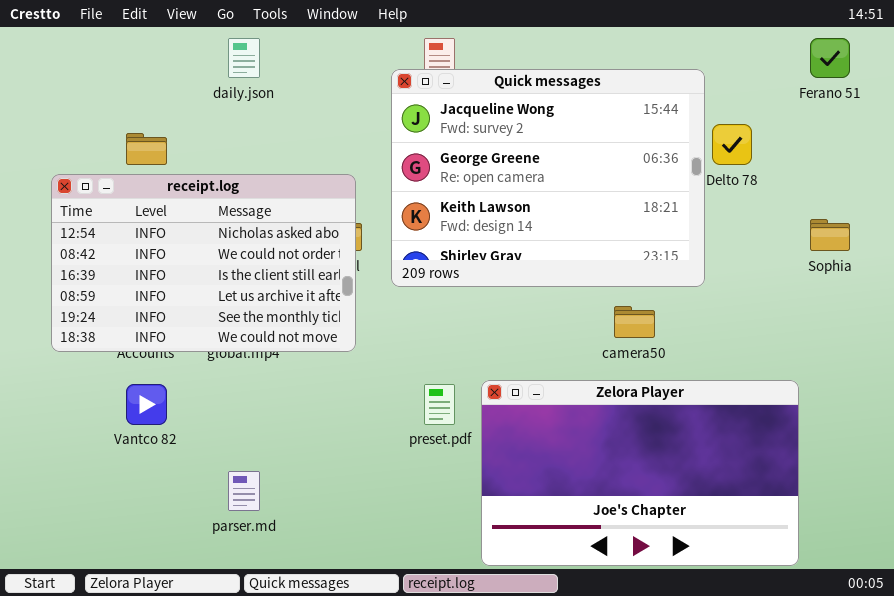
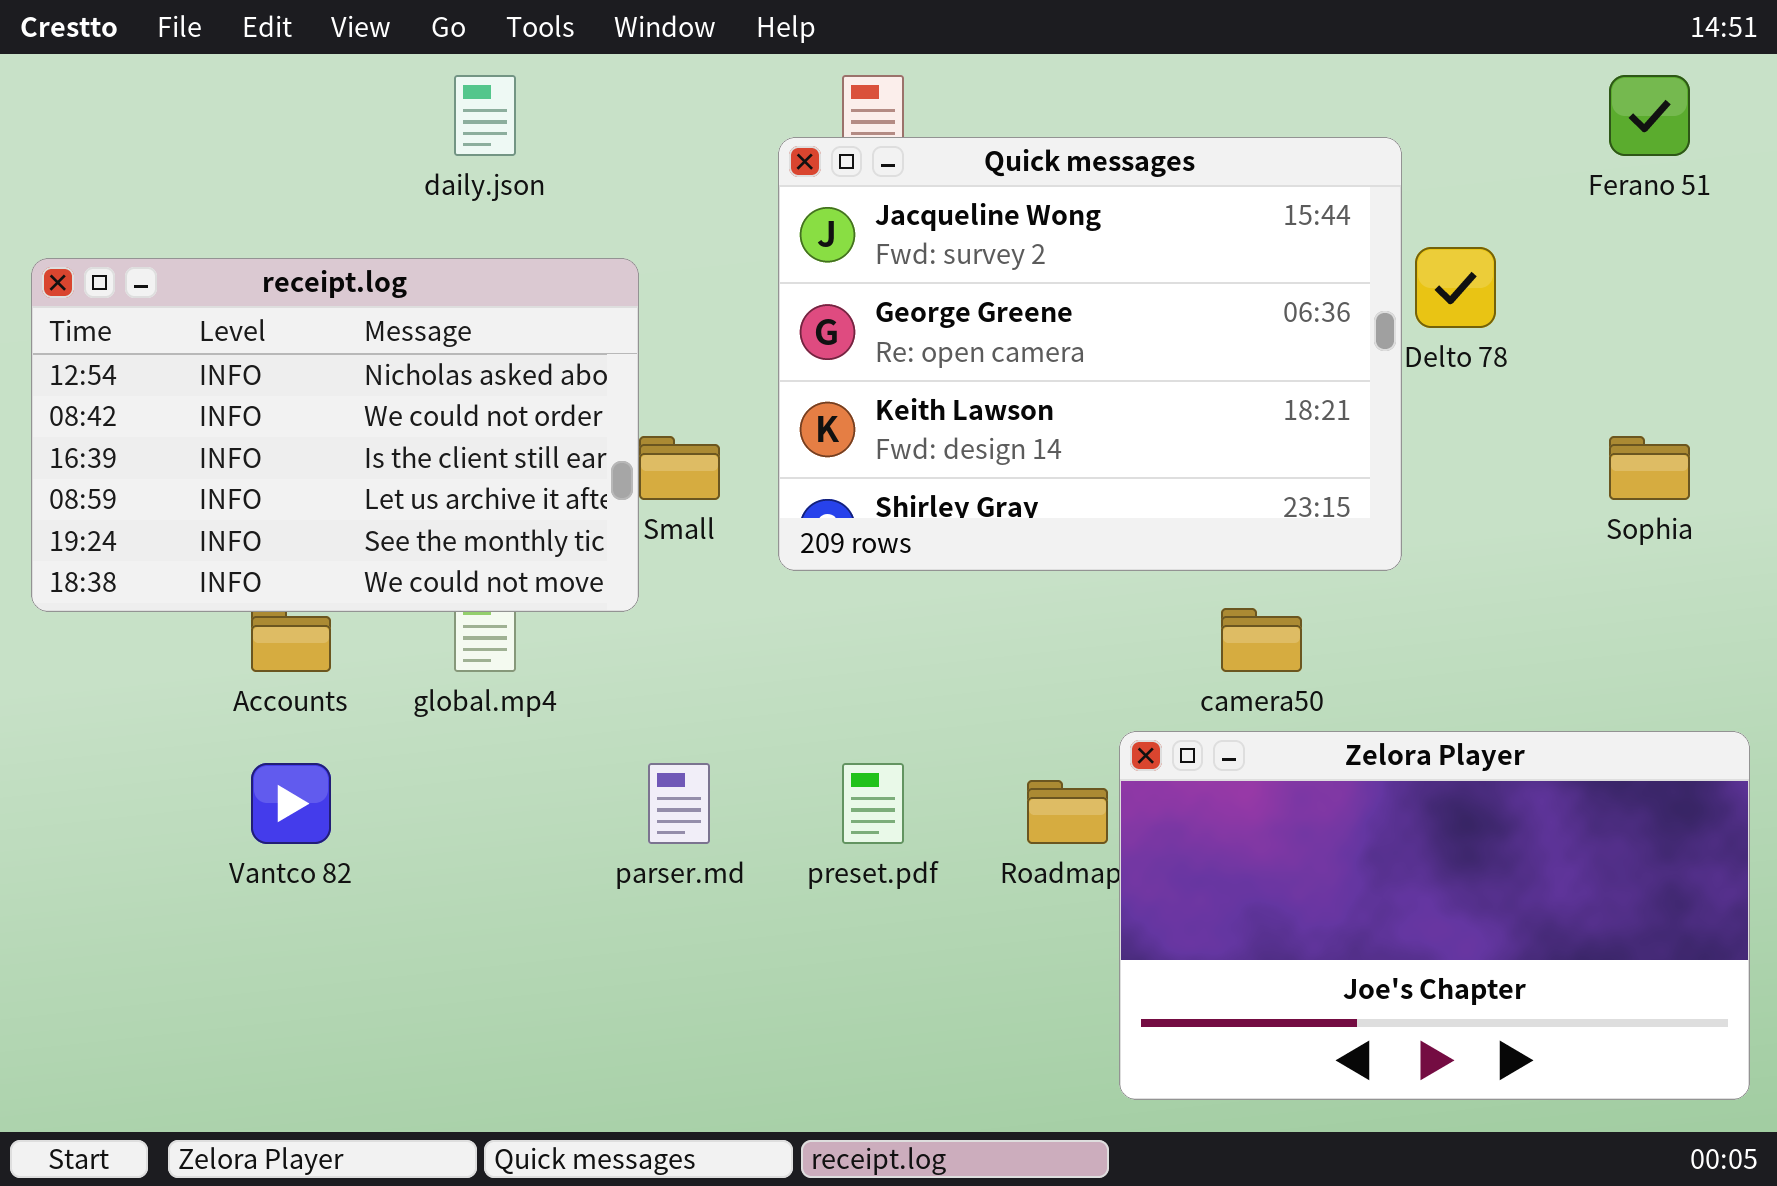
receipt.log: [51,174,356,352] -> [31,258,639,612], moved
Zelora Player: [481,380,799,566] -> [1119,731,1750,1100], moved
parser.md: [228,471,260,511] -> [648,763,710,844], moved

